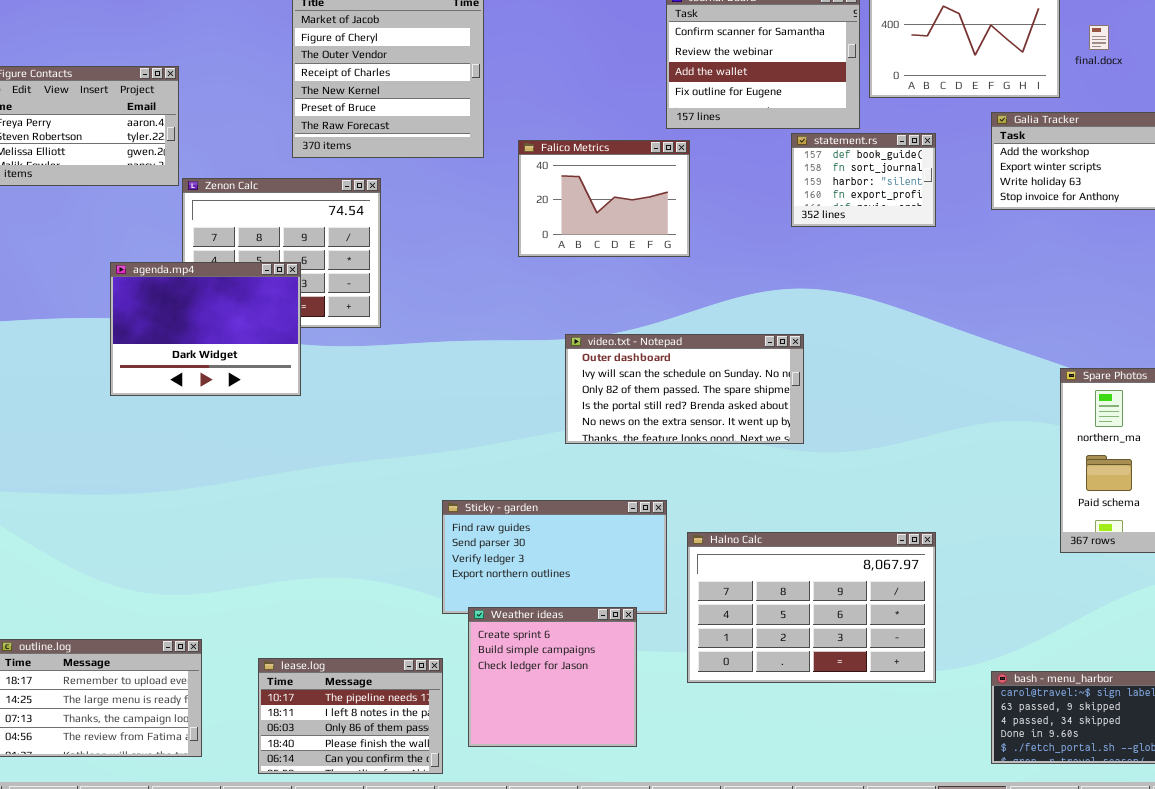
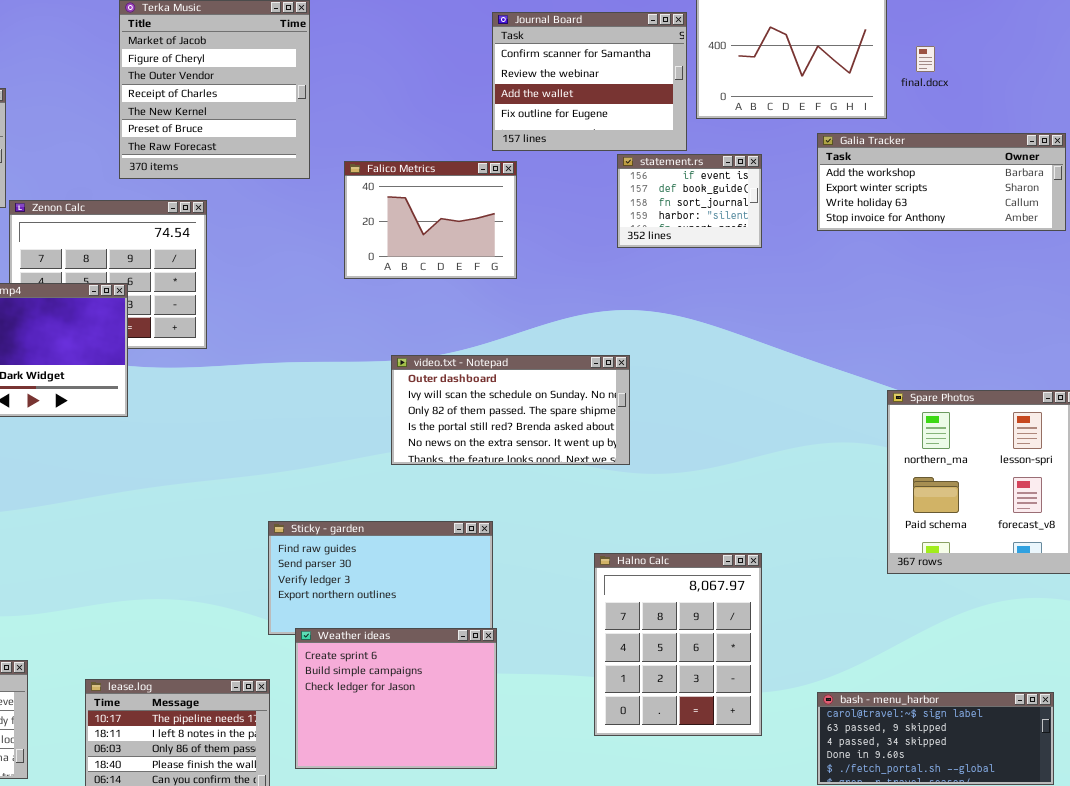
statement.rs: [791,133,936,227] -> [617,154,762,248], scrolled up 1 row
Halno Calc: [687,532,936,683] -> [594,553,762,736], resized
Weather ideas: [468,607,637,747] -> [295,628,497,769], resized

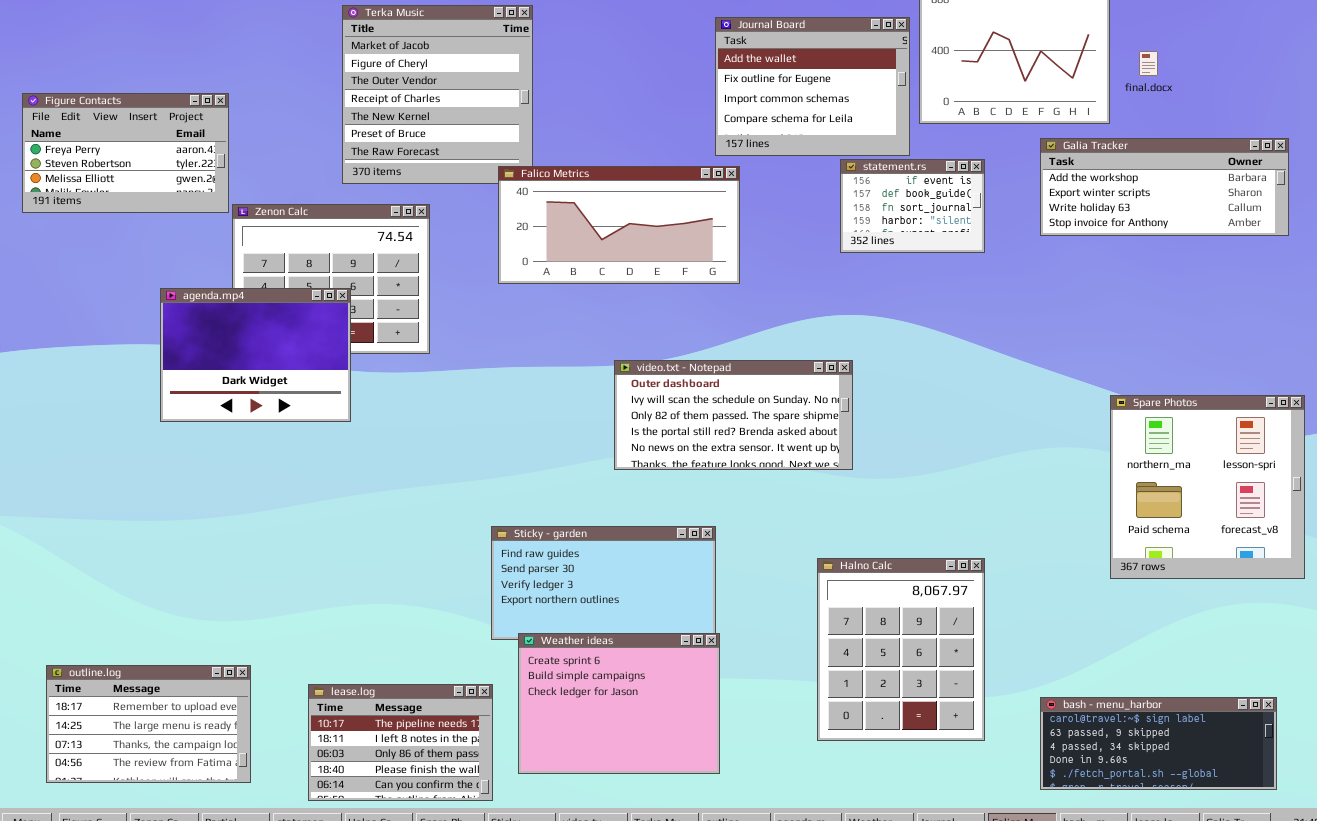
Journal Board: [492,12,687,151] -> [715,17,910,156], scrolled down 2 rows
Falico Metrics: [344,161,517,279] -> [498,166,740,284], resized

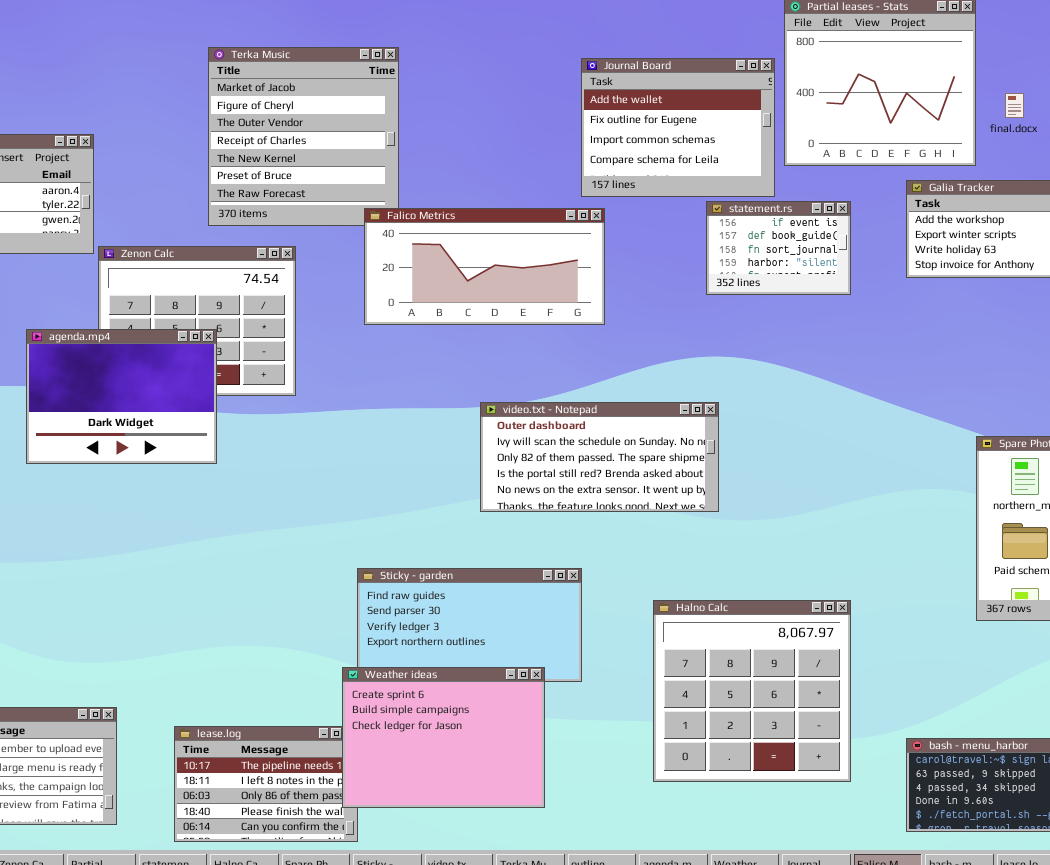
Halno Calc: [817,558,985,741] -> [653,600,851,782], resized
Weather ideas: [518,633,720,774] -> [342,667,545,808], moved

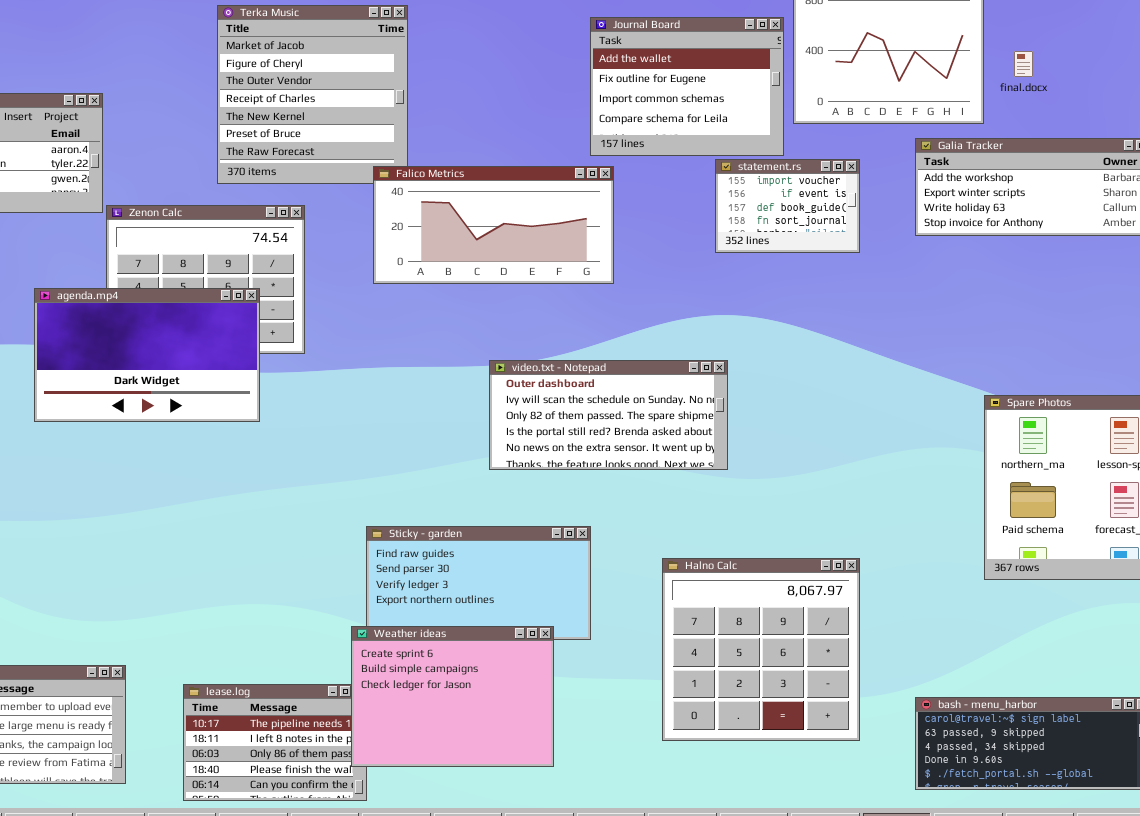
statement.rs: [706,201,851,295] -> [715,159,860,253], scrolled up 1 row
agenda.mp4: [26,329,217,464] -> [34,288,260,422], resized

